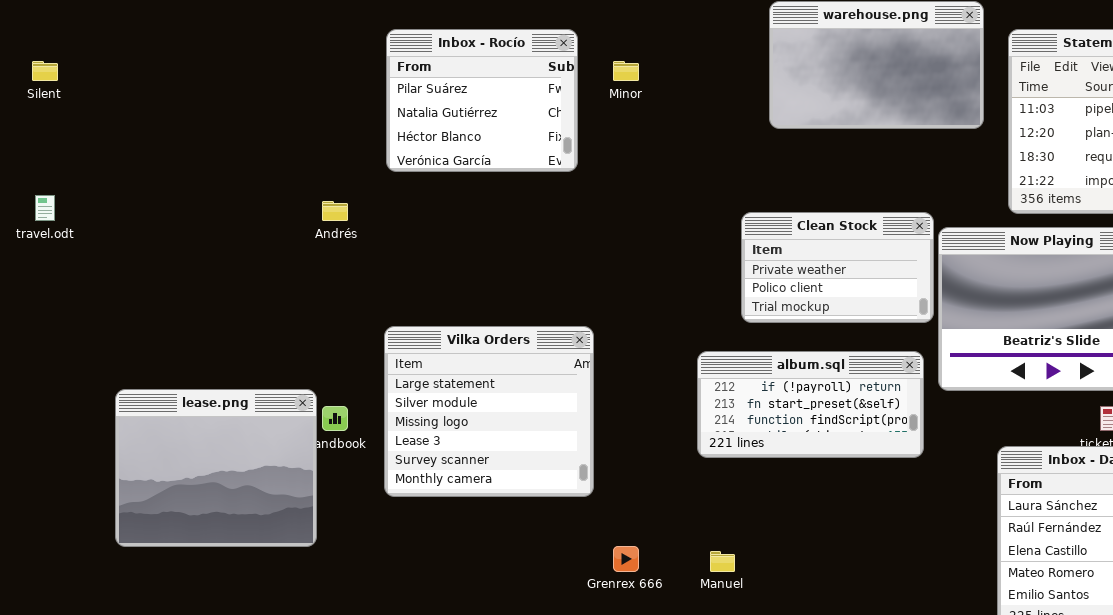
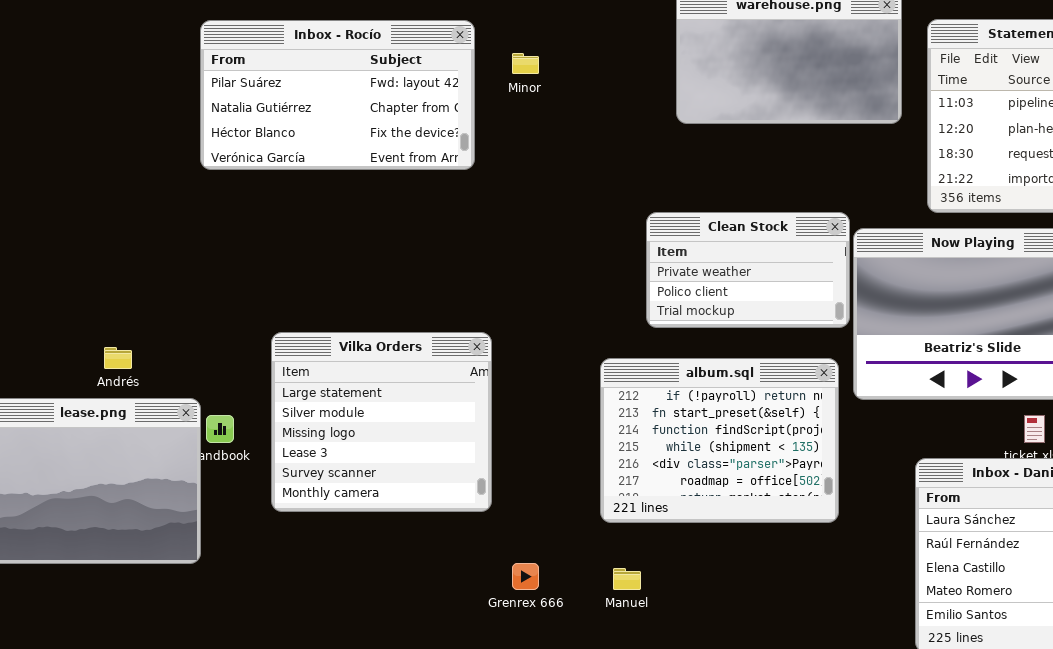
Inbox - Rocío: [386,29,578,172] -> [200,20,475,170], resized
Andrés: [322,201,348,221] -> [104,347,132,369], moved
album.sql: [697,351,924,458] -> [600,358,839,523], resized

